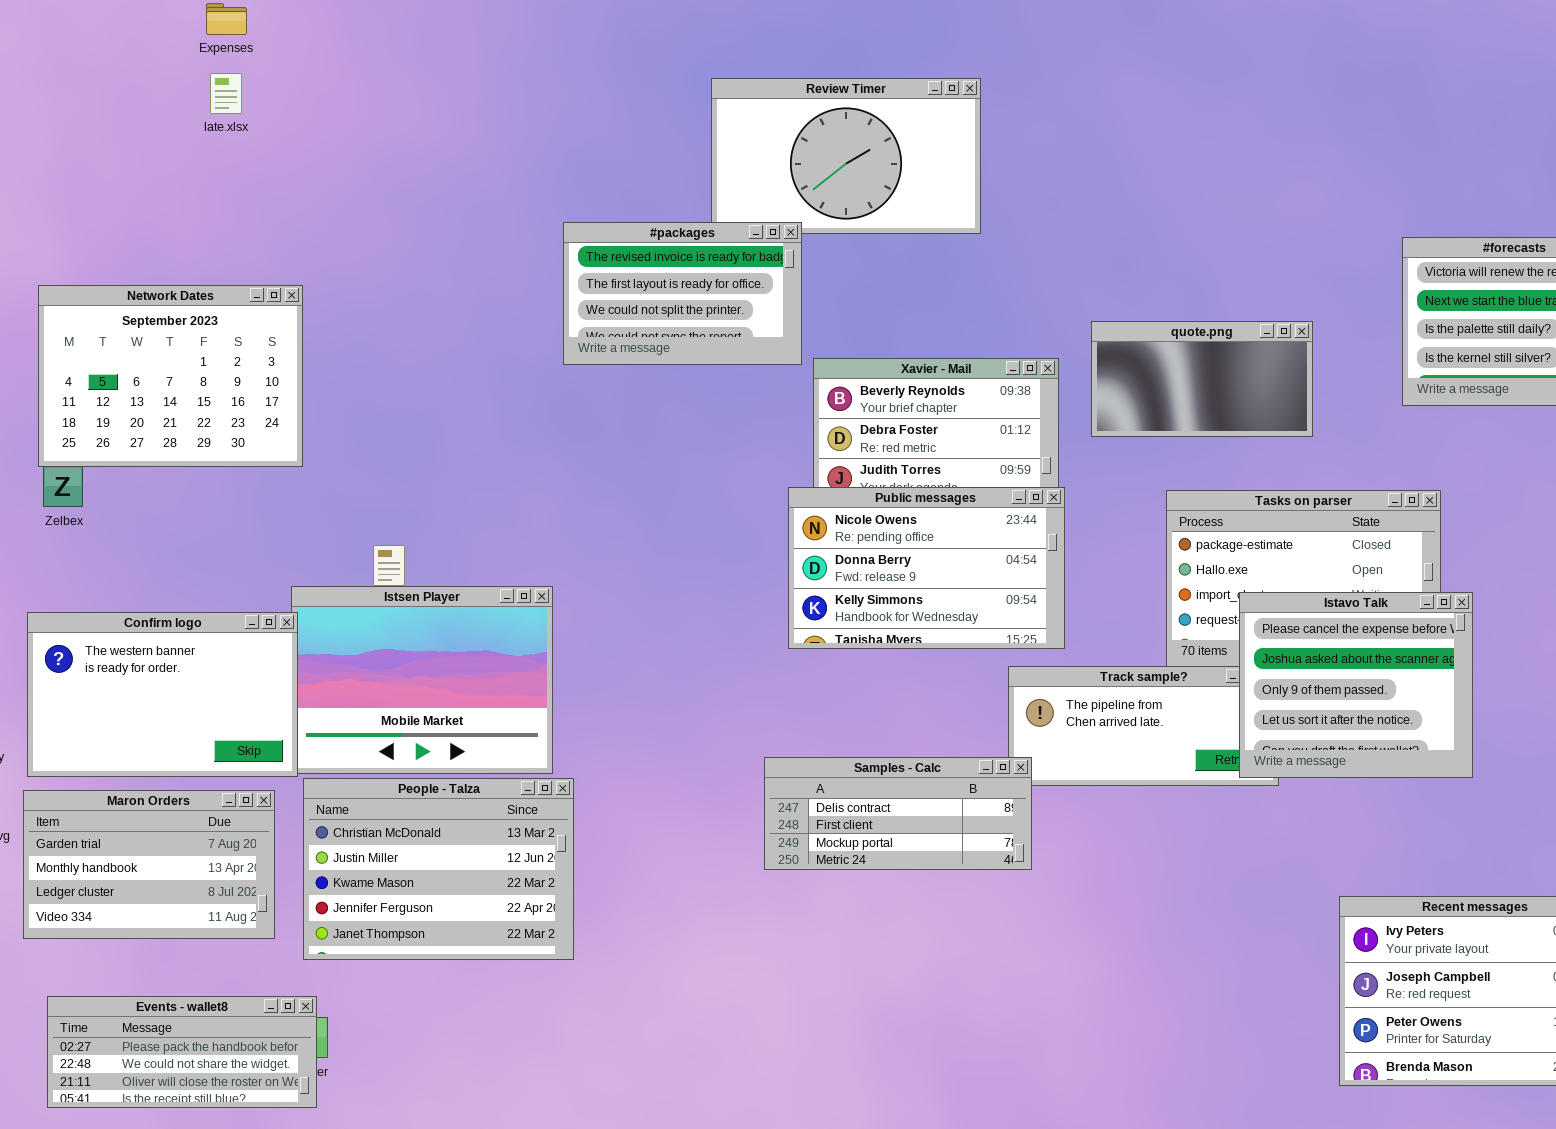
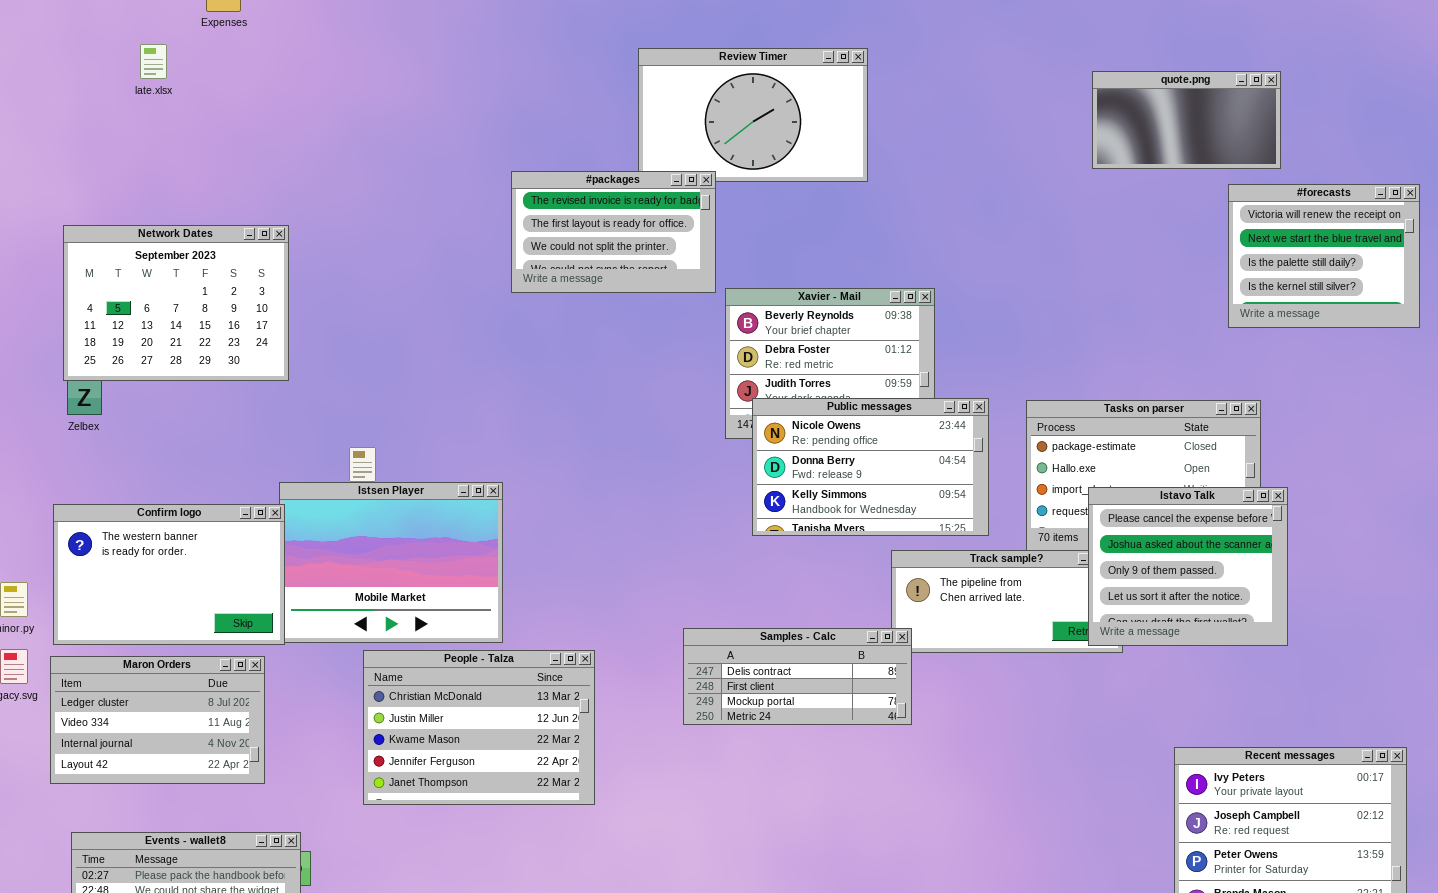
late.xlsx: [210,73,242,114] -> [140,44,167,79], moved
quote.png: [1091,321,1313,437] -> [1092,71,1281,169], moved
Public messages: [788,487,1065,649] -> [752,398,989,536], moved
People - Talza: [303,778,574,960] -> [363,650,595,805], moved
Maron Orders: [23,790,275,939] -> [50,656,265,784], scrolled down 2 rows

